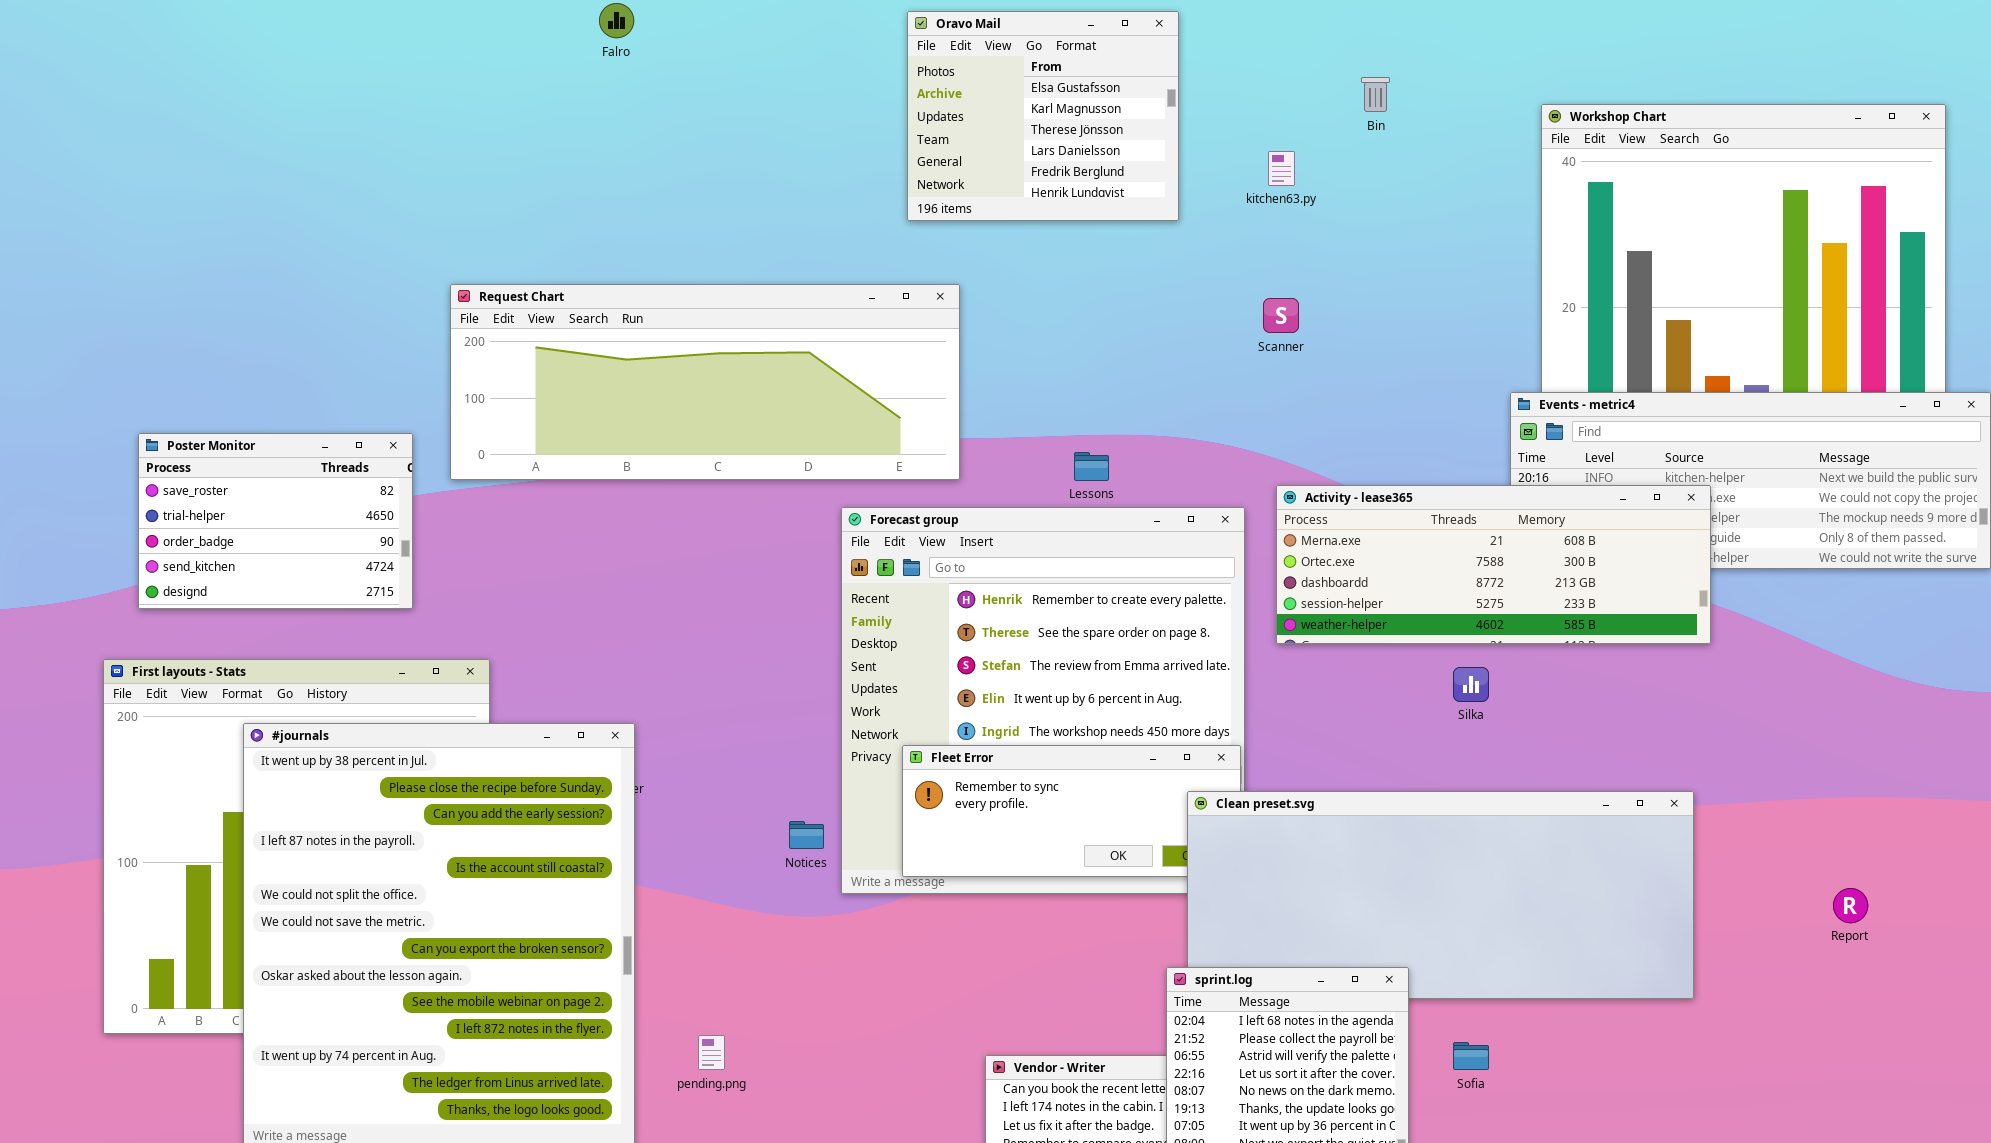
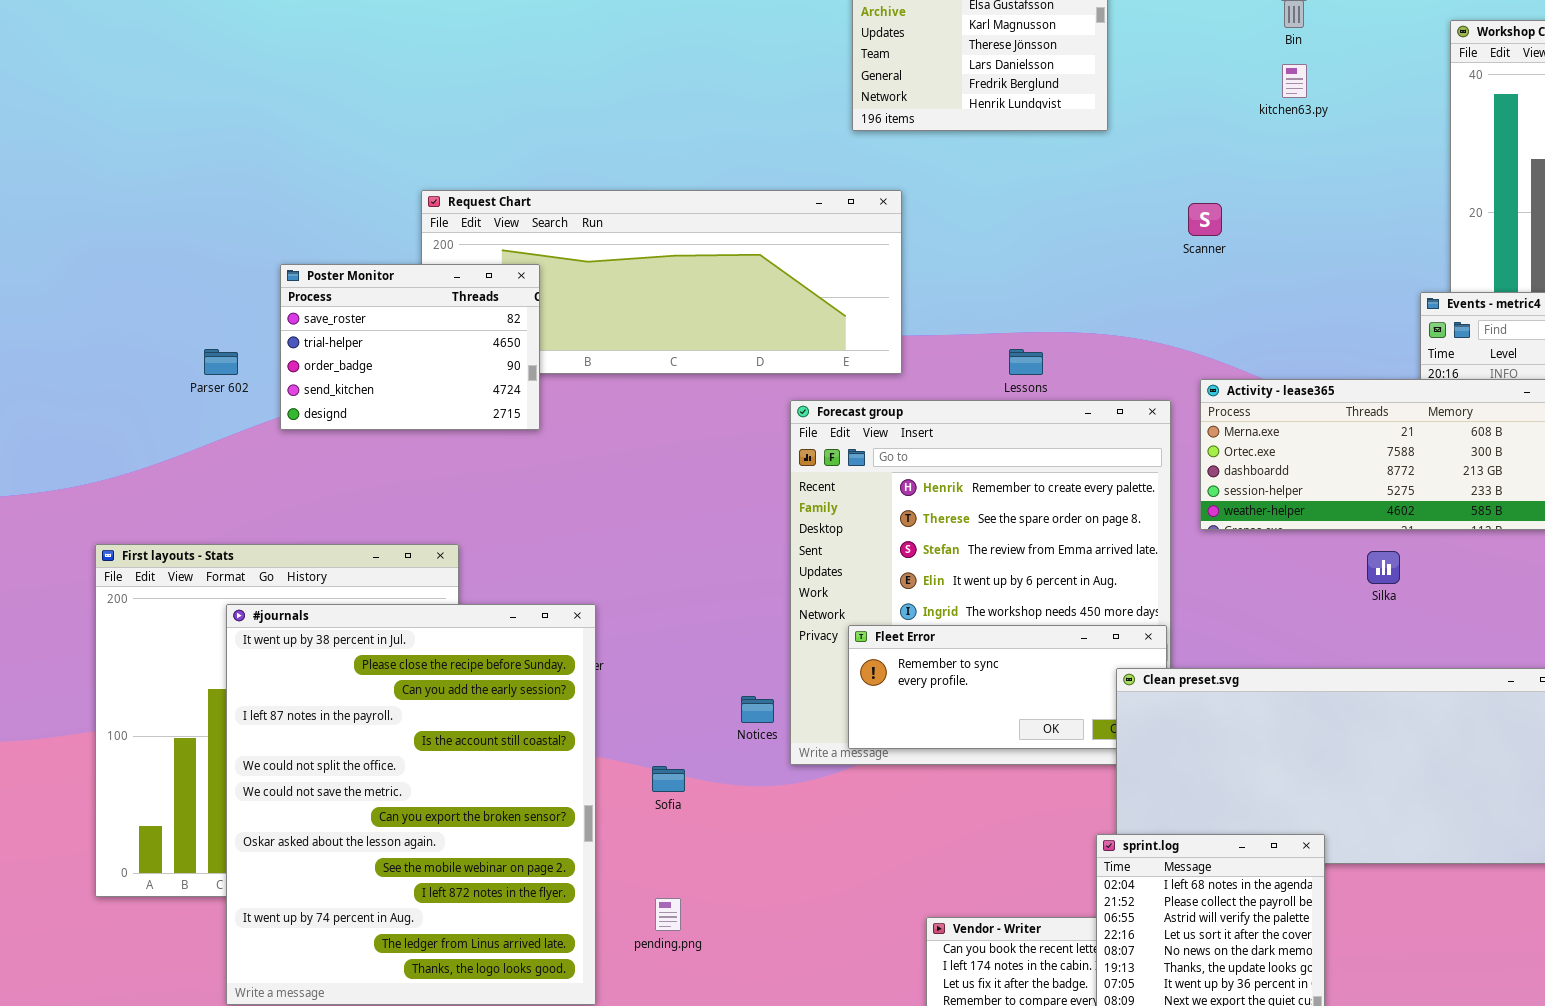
kitchen63.py: [1268,151,1295,186] -> [1282,64,1307,98], moved
Poster Monitor: [138,433,413,609] -> [280,264,540,430], moved
Sofia: [1453,1042,1489,1070] -> [652,766,685,792], moved

